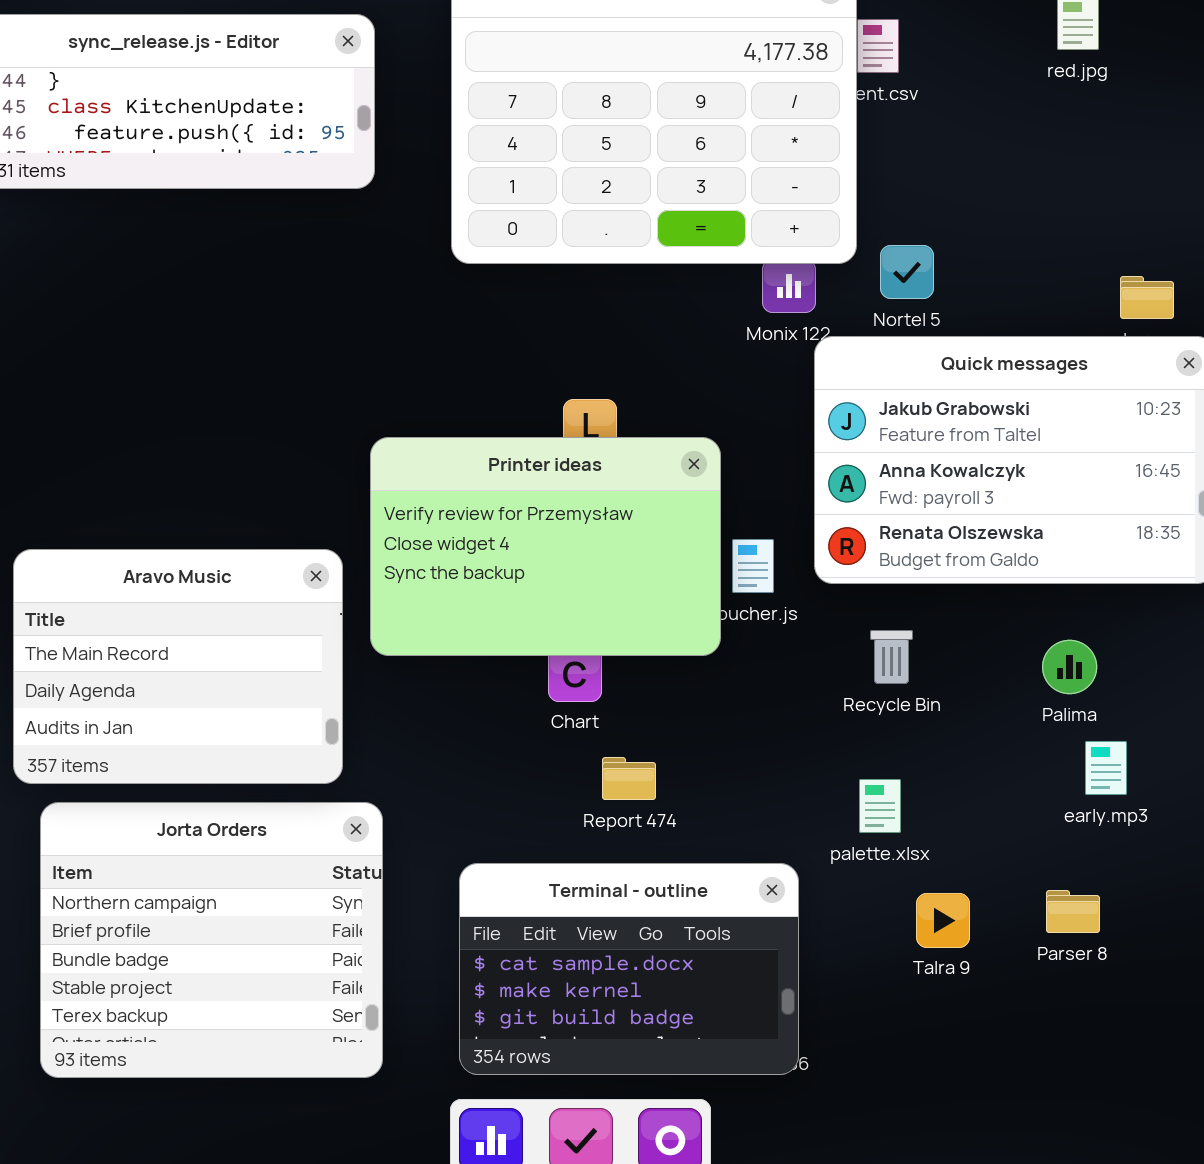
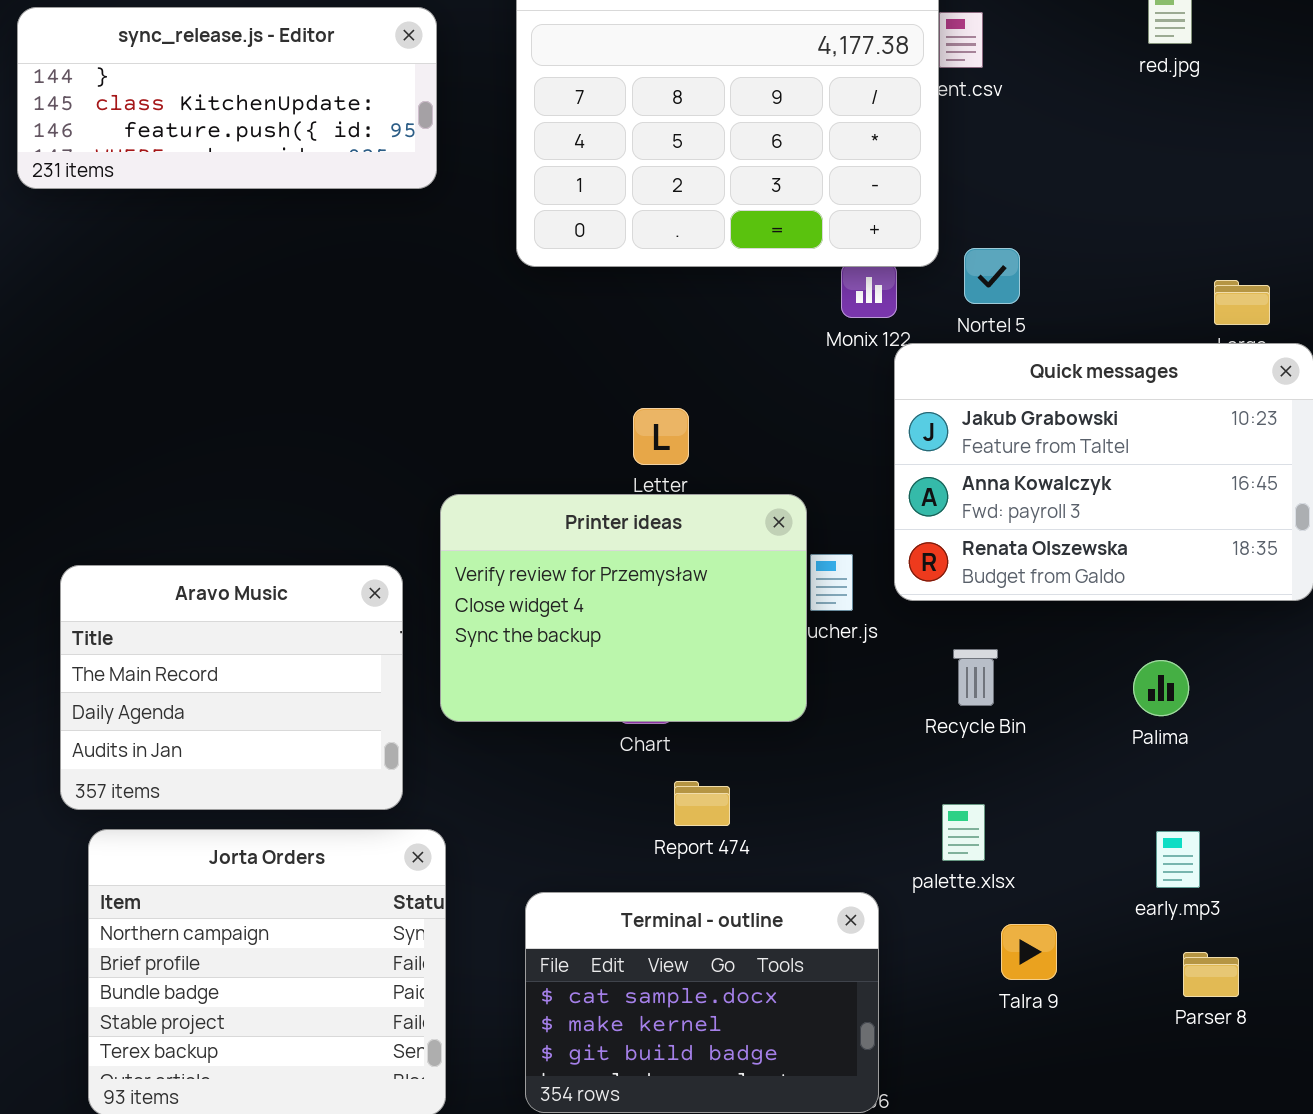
Printer ideas: [370,437,721,656] -> [440,494,807,722], moved
early.mp3: [1085,741,1127,795] -> [1156,831,1200,888], moved
Parser 8: [1046,890,1100,933] -> [1183,952,1239,997], moved

